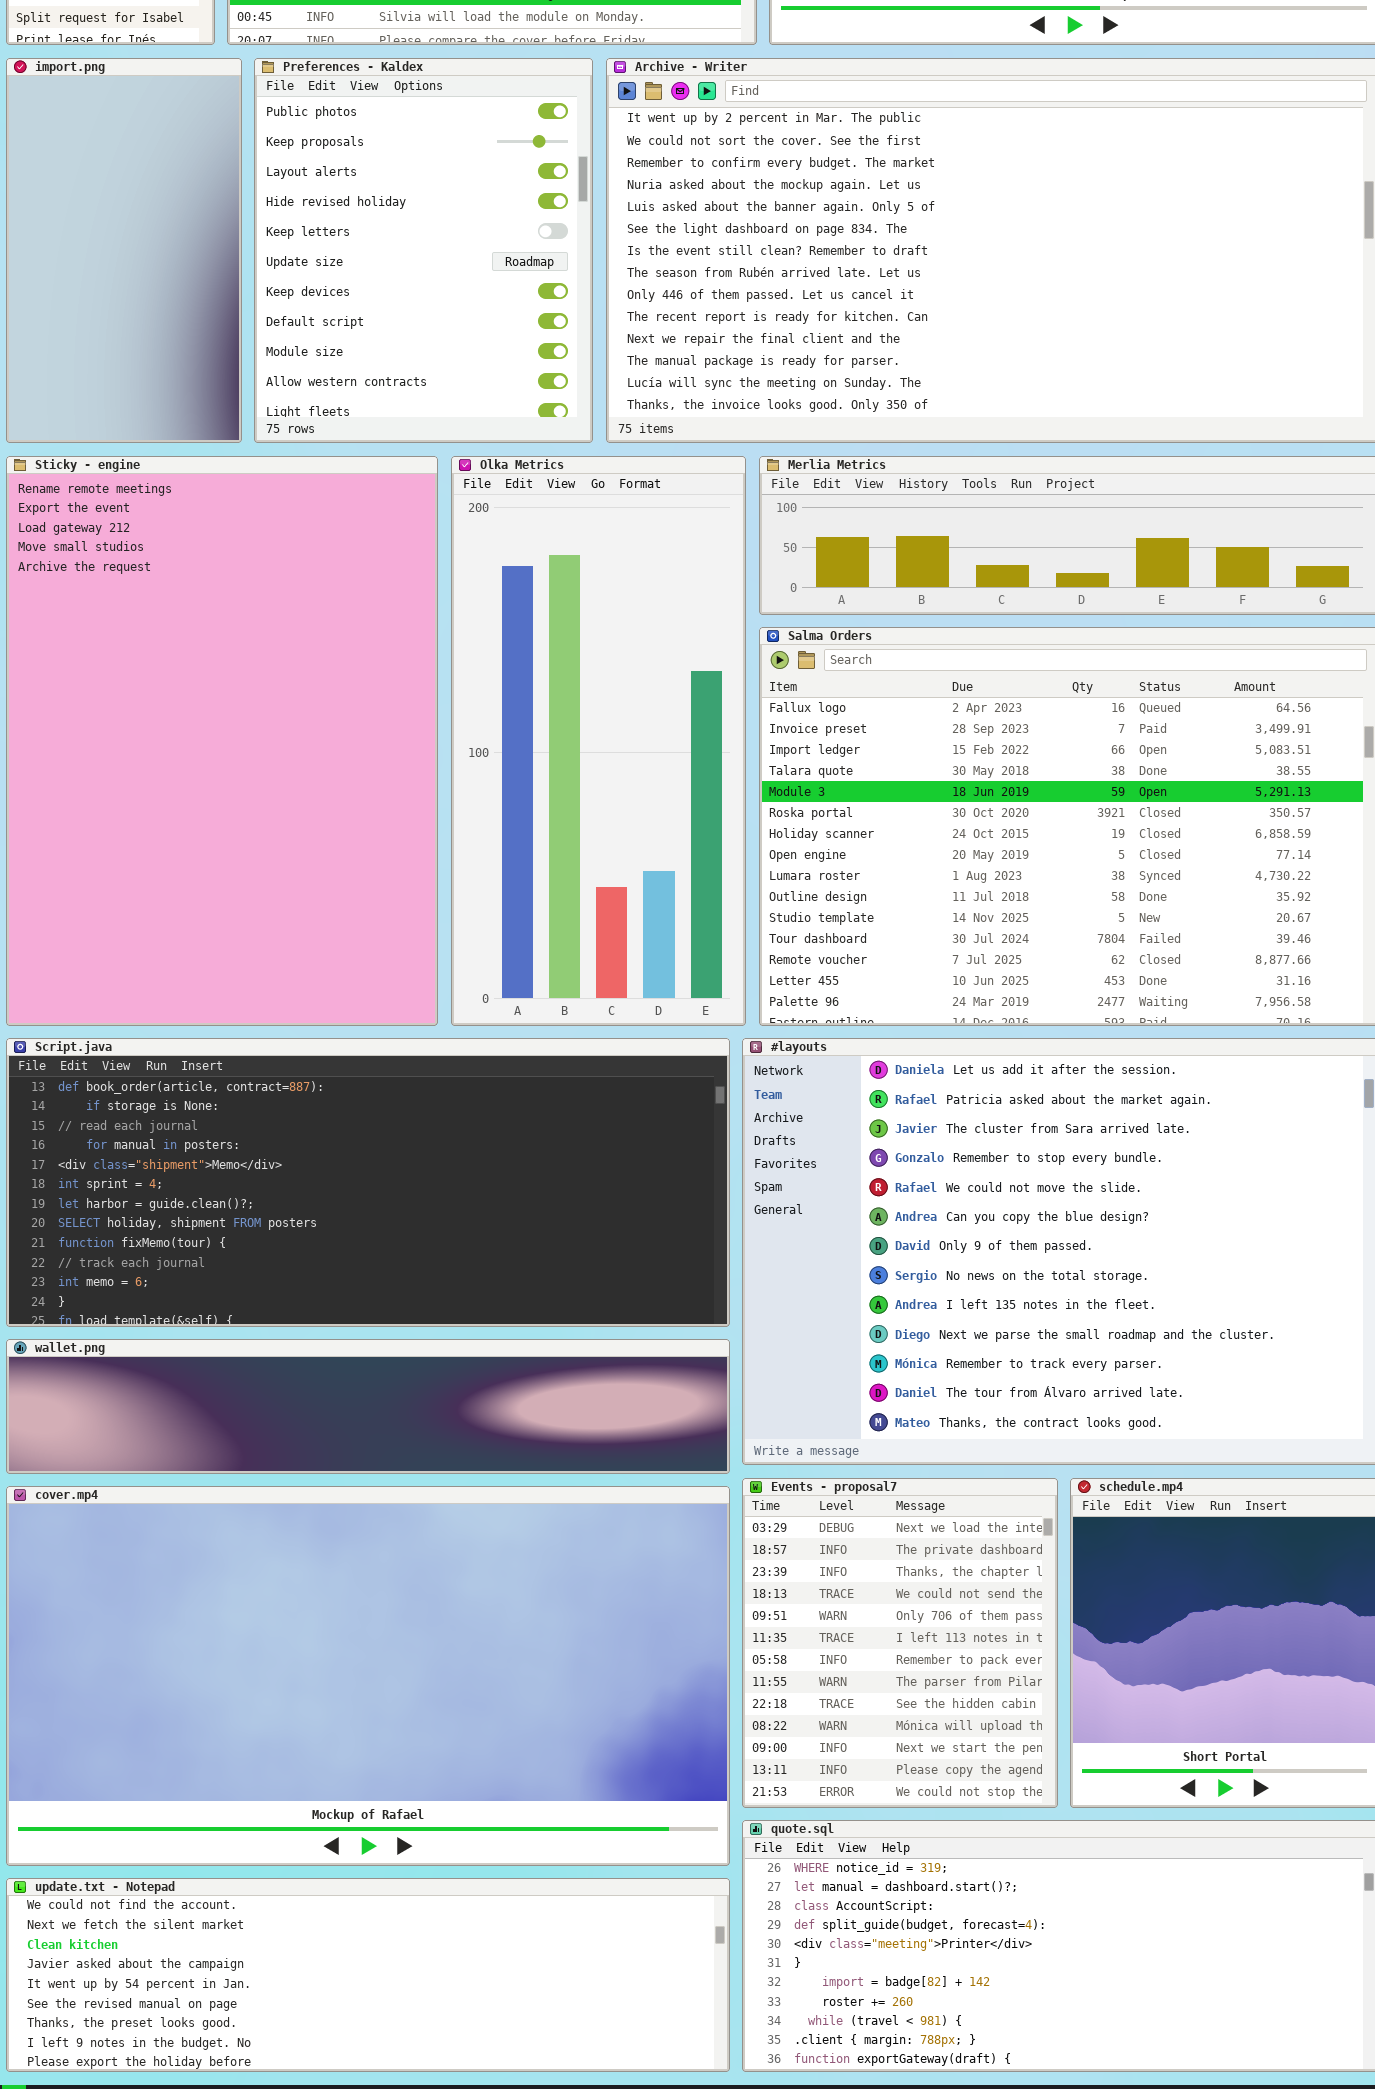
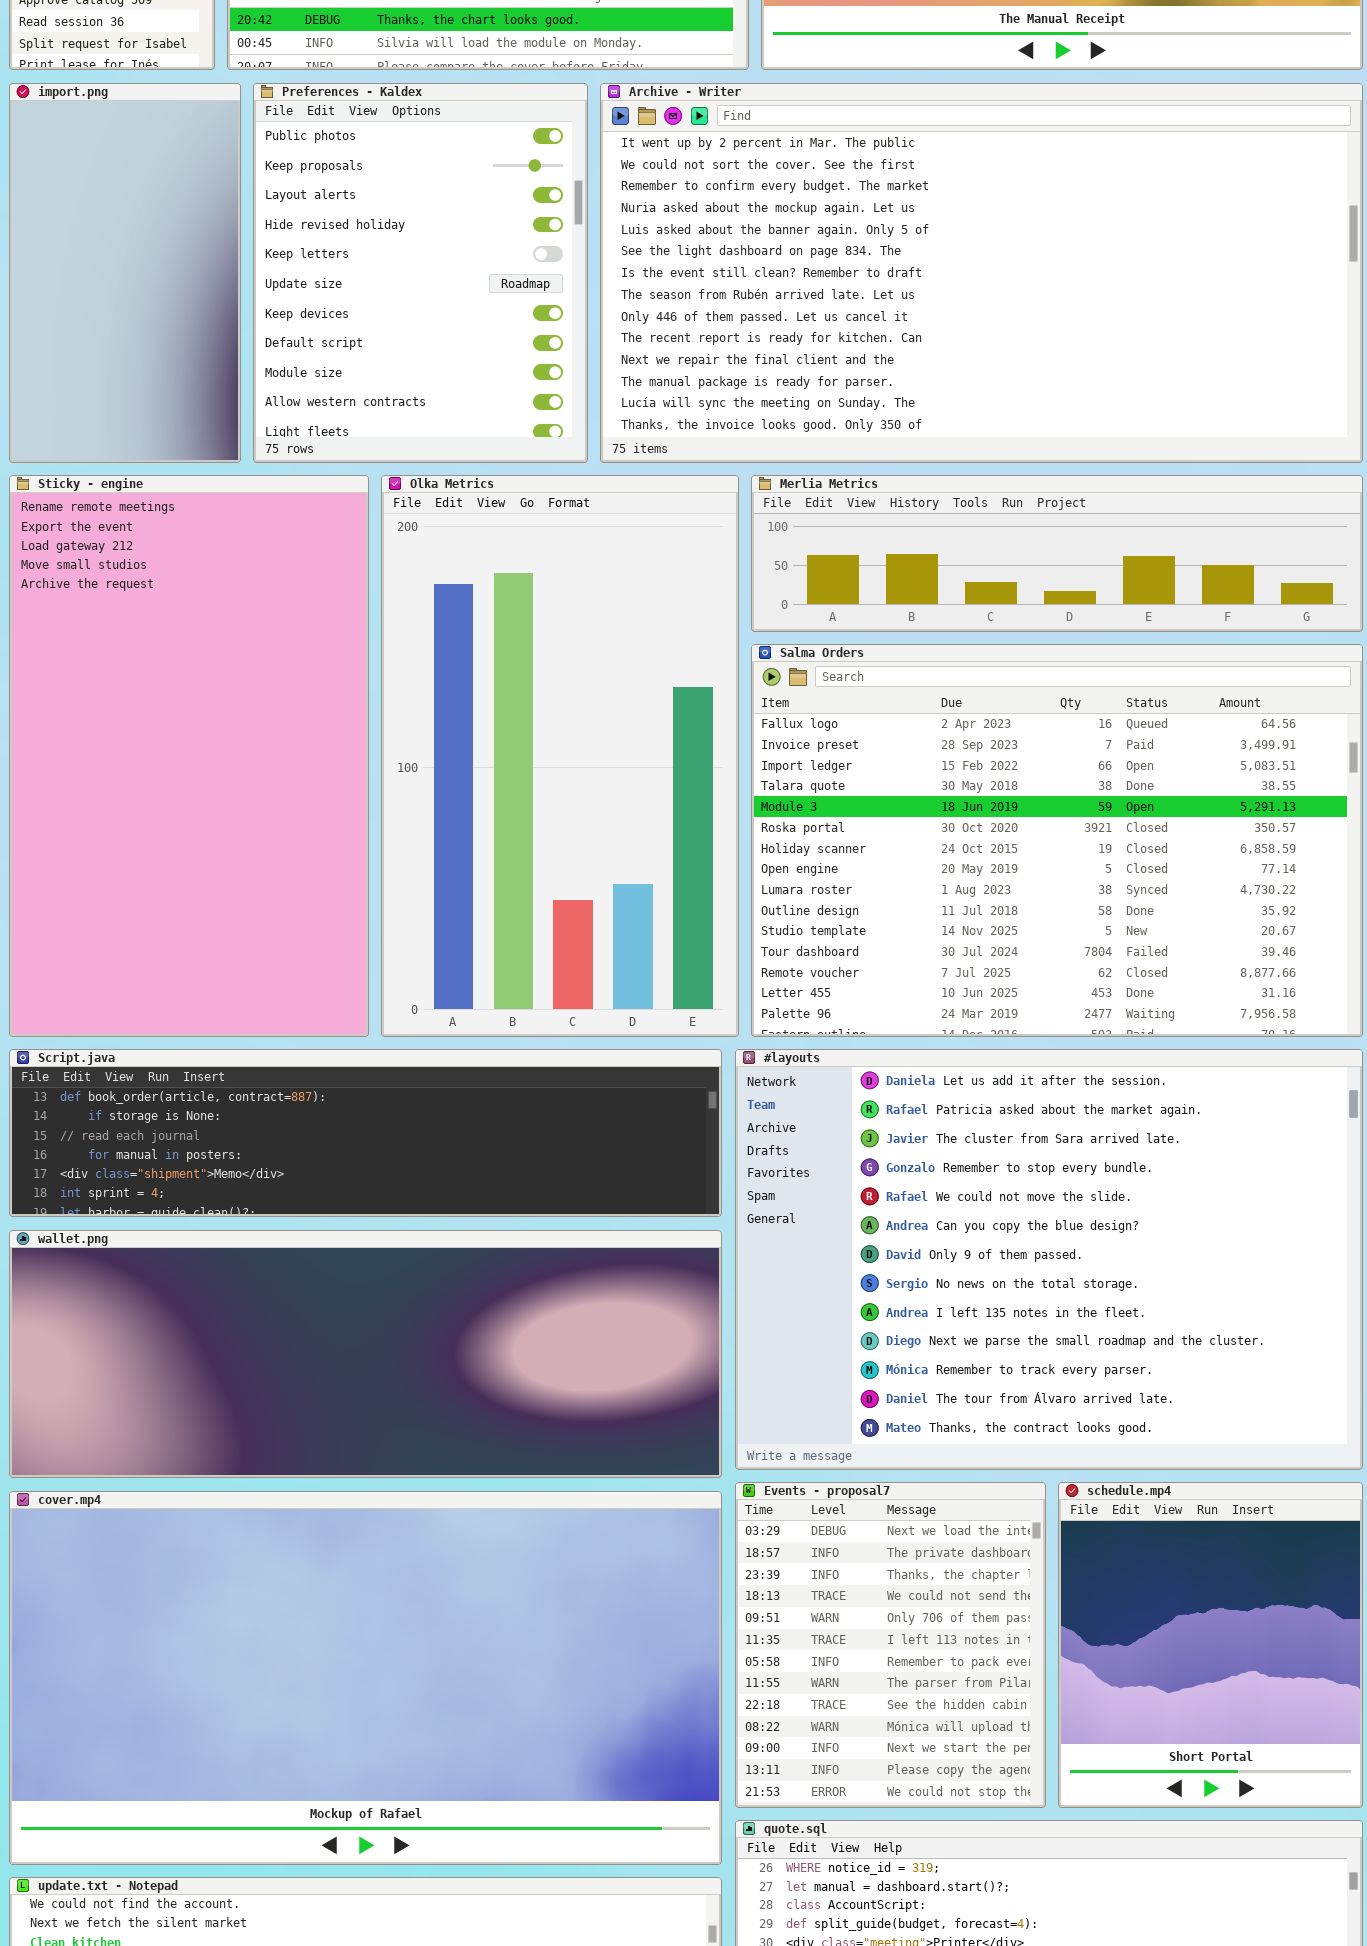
Sticky - engine: [6,456,438,1026] -> [9,475,369,1037], resized
Olka Metrics: [451,456,746,1026] -> [381,475,739,1037], resized
Script.java: [6,1038,730,1327] -> [9,1049,722,1217], resized
wallet.png: [6,1339,730,1474] -> [9,1230,722,1478], resized

